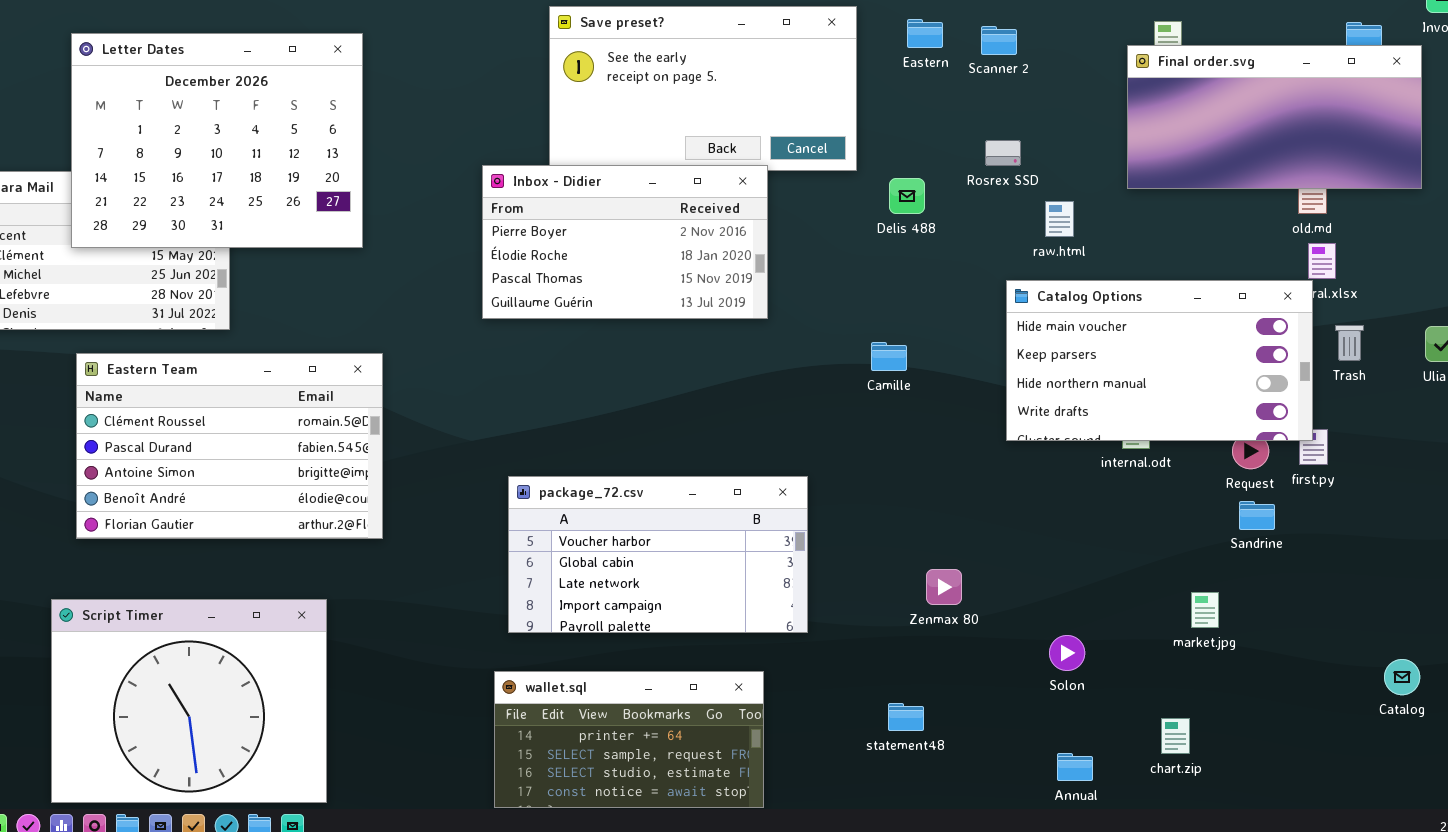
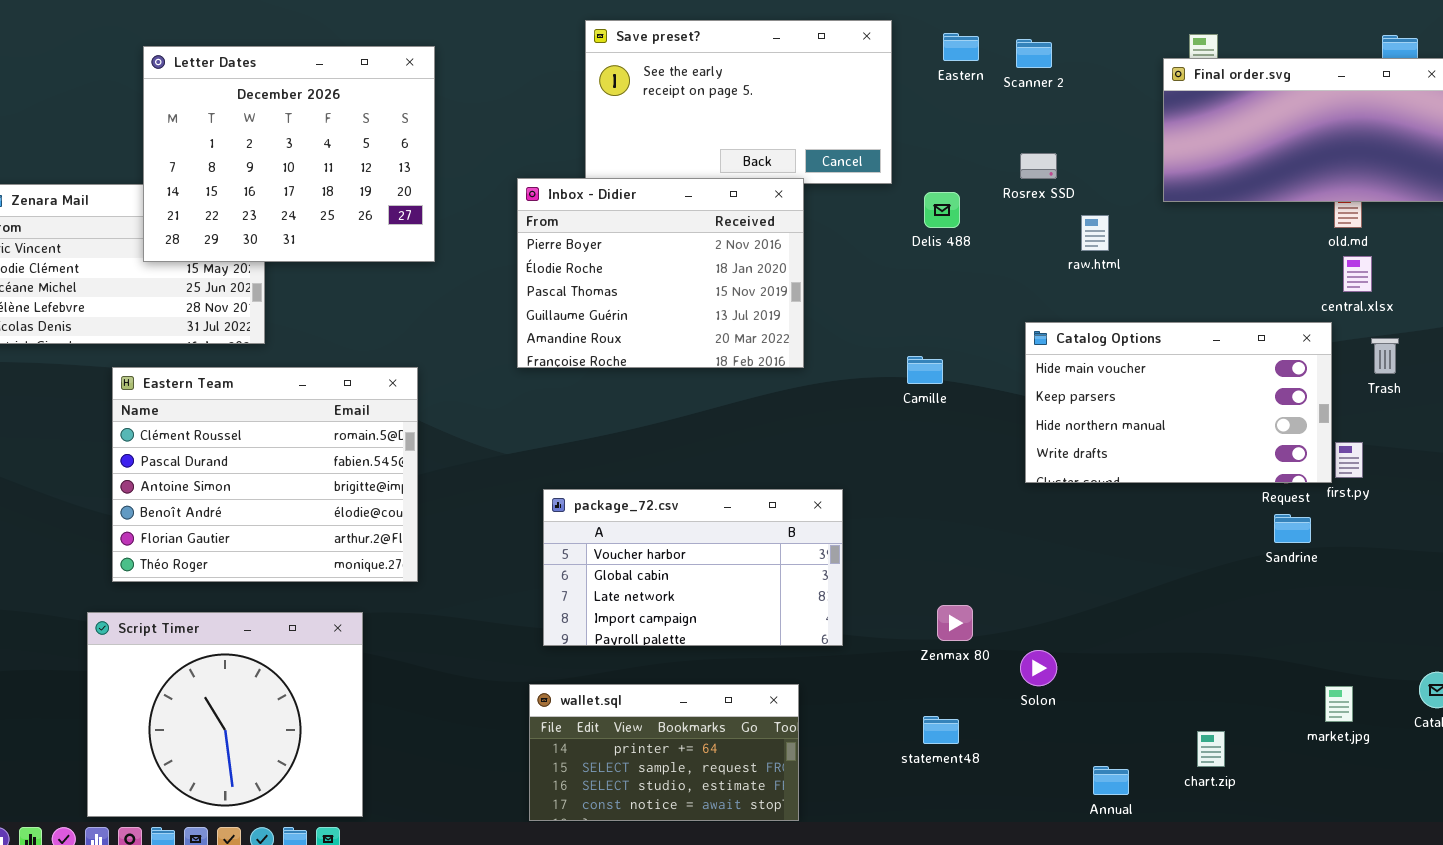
Letter Dates: [71,33,363,248] -> [143,46,435,262], moved
Inbox - Didier: [482,165,768,319] -> [517,178,804,368], resized
Catalog Options: [1006,280,1313,441] -> [1025,322,1332,483], moved
Eastern Team: [76,353,383,539] -> [112,367,418,582], resized
Zenmax 80: [926,569,962,605] -> [937,605,973,641], moved
market.jpg: [1191,592,1219,628] -> [1325,686,1353,722], moved
Solon: [1049,635,1085,671] -> [1020,650,1057,686], moved

